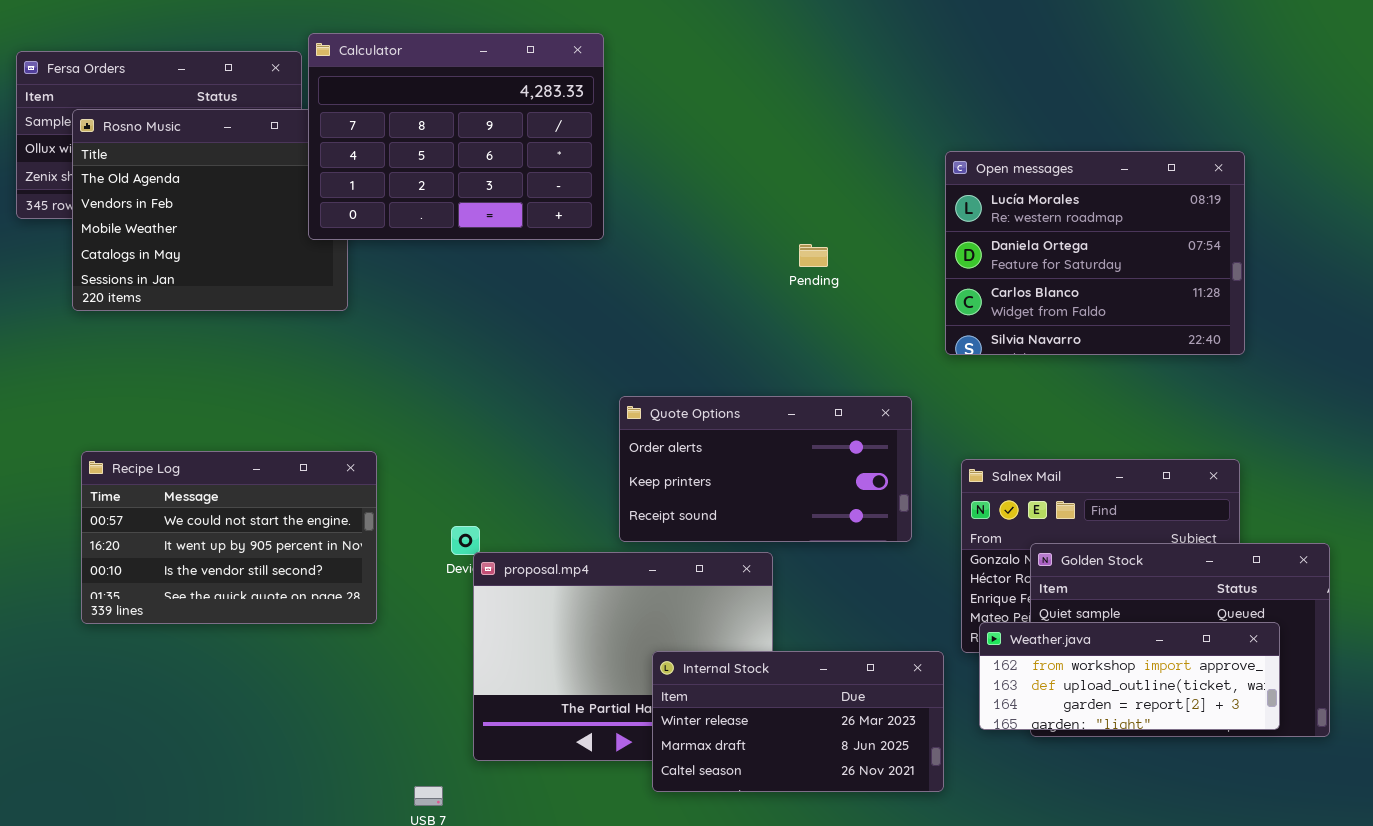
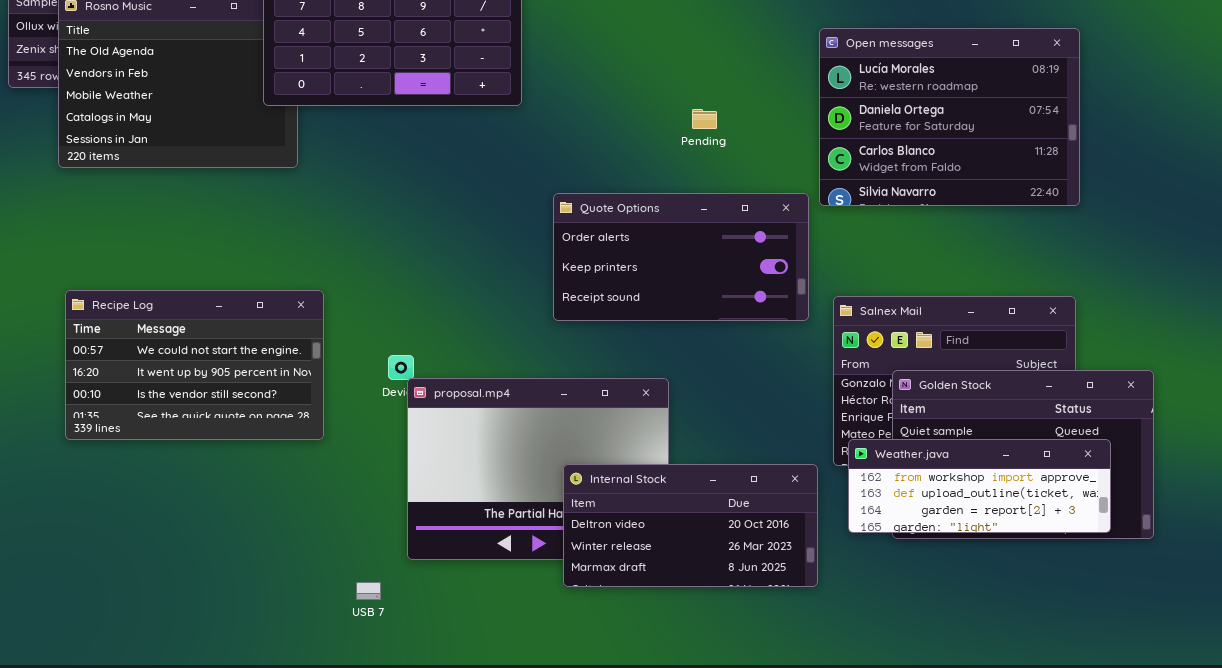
Quote Options: [619,396,912,542] -> [553,193,809,321], moved
Internal Stock: [652,651,944,792] -> [563,464,818,587], scrolled up 1 row

